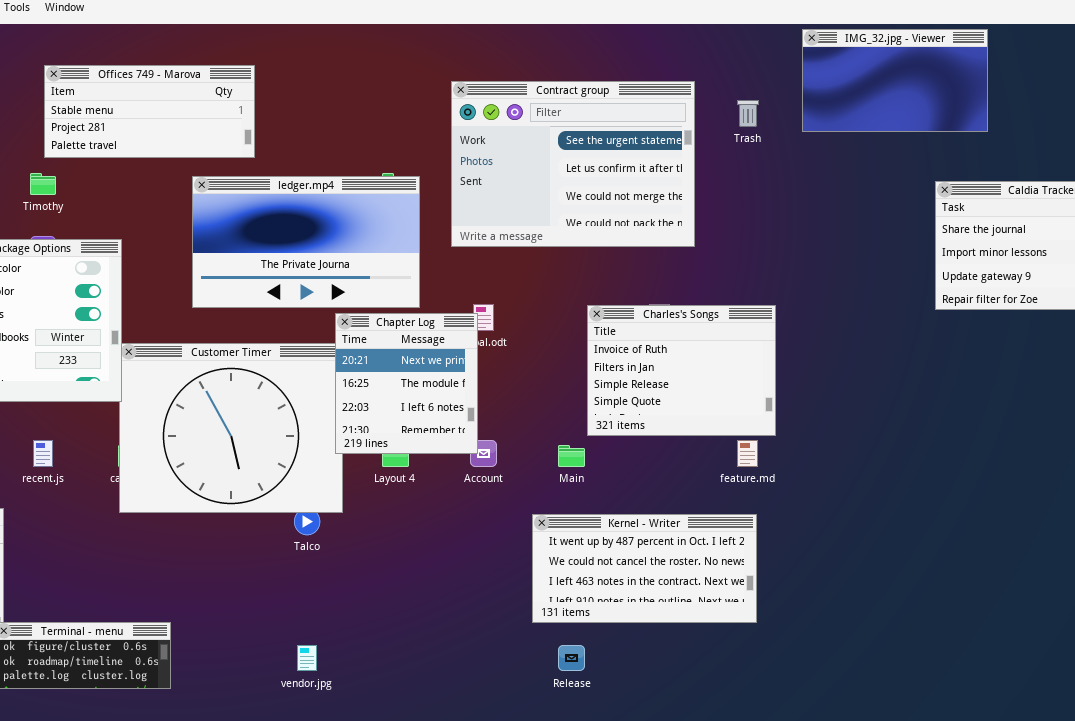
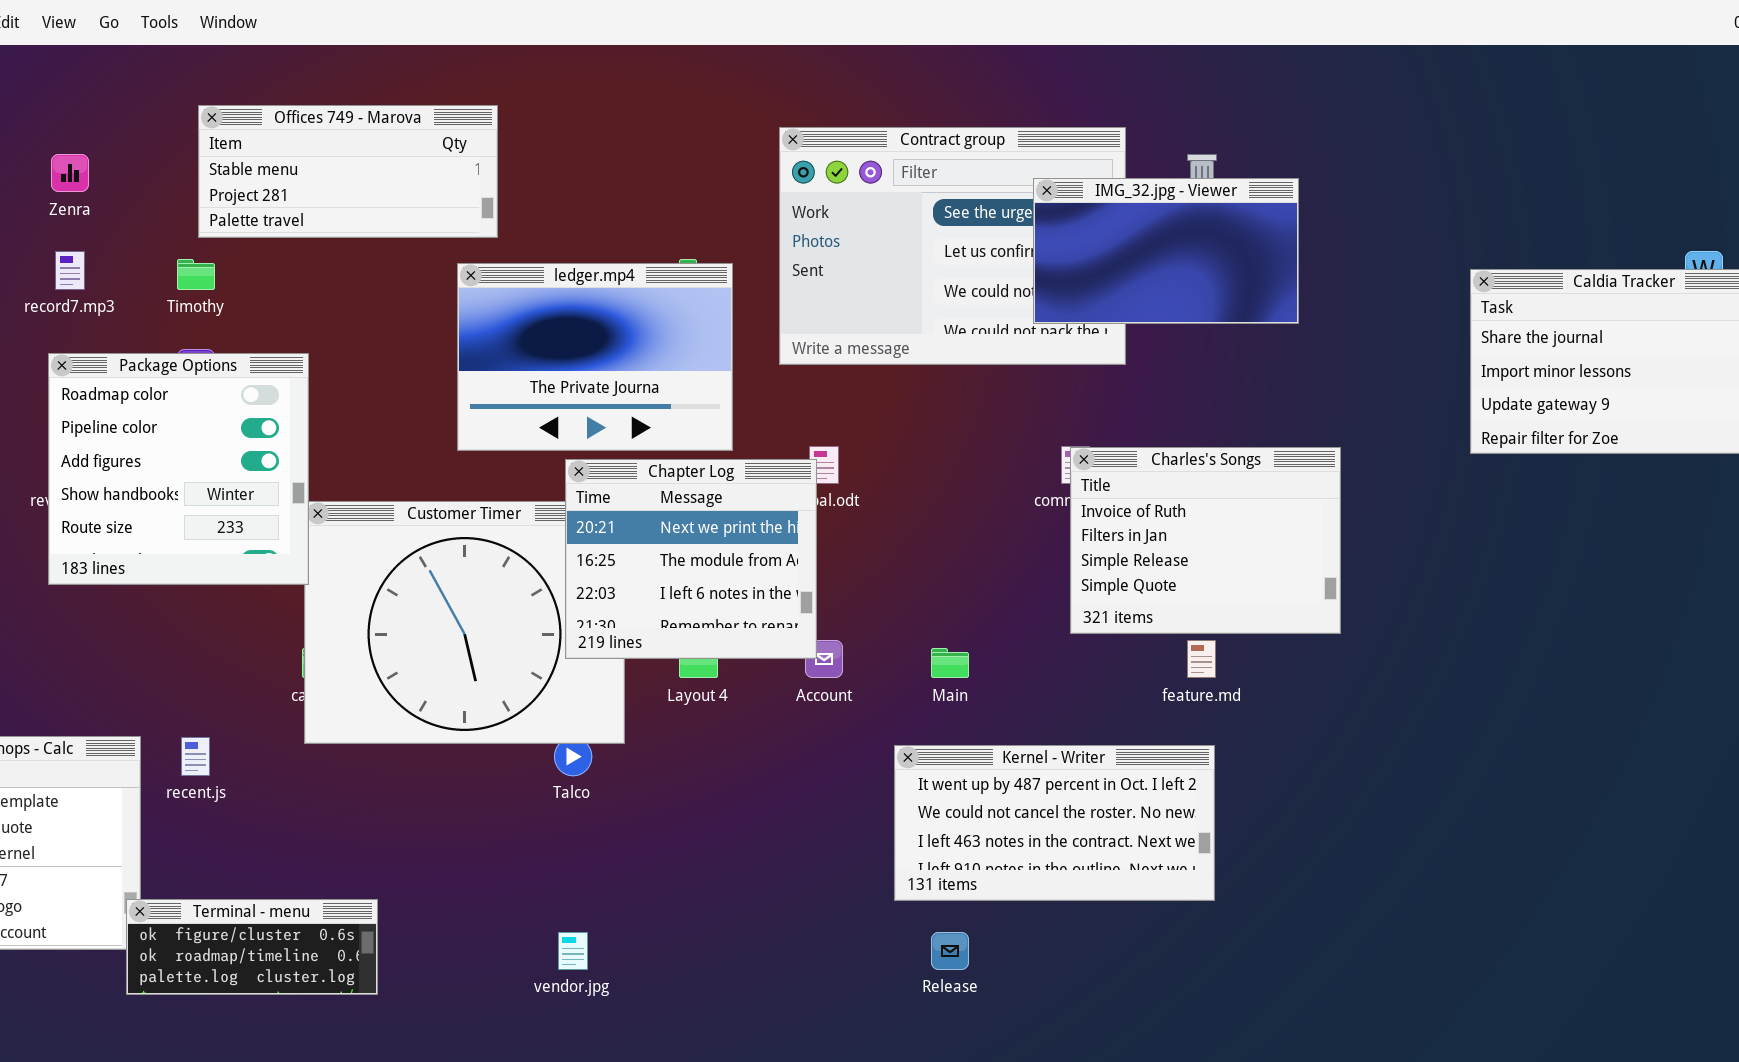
IMG_32.jpg - Viewer: [802,29,988,132] -> [1033,178,1299,324], moved
ledger.mp4: [192,176,420,308] -> [457,263,733,451], resized
Charles's Songs: [587,305,776,436] -> [1070,447,1341,634], moved
Chapter Log: [335,313,478,454] -> [565,459,817,659], resized
recent.js: [33,440,53,467] -> [181,737,210,776], moved

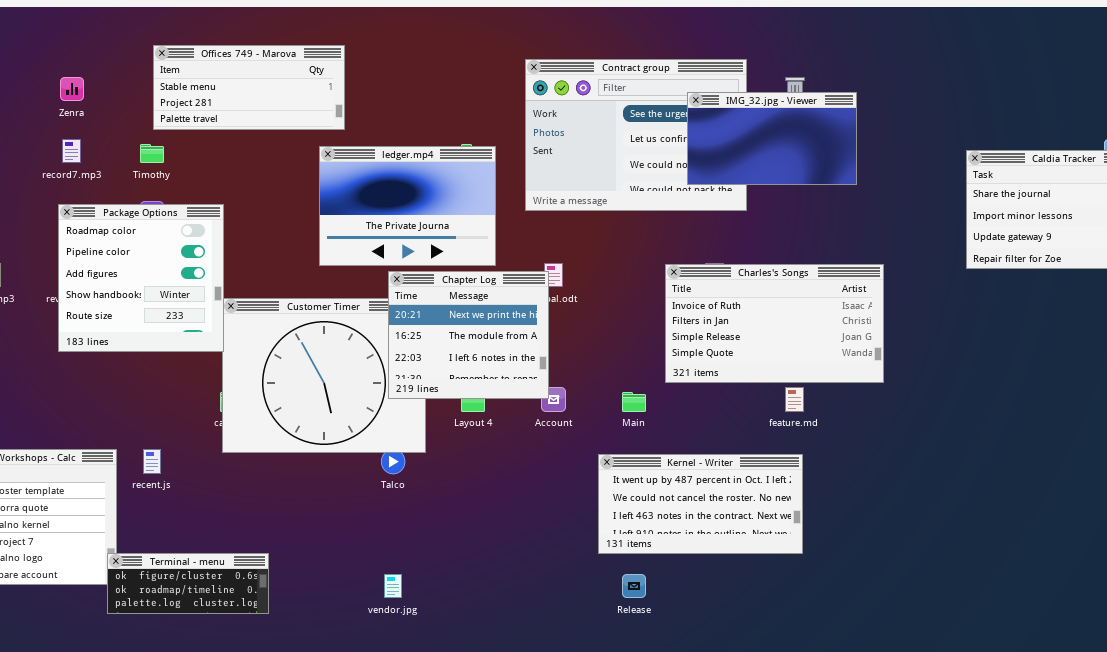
Charles's Songs: [1070,447,1341,634] -> [665,264,884,383], resized

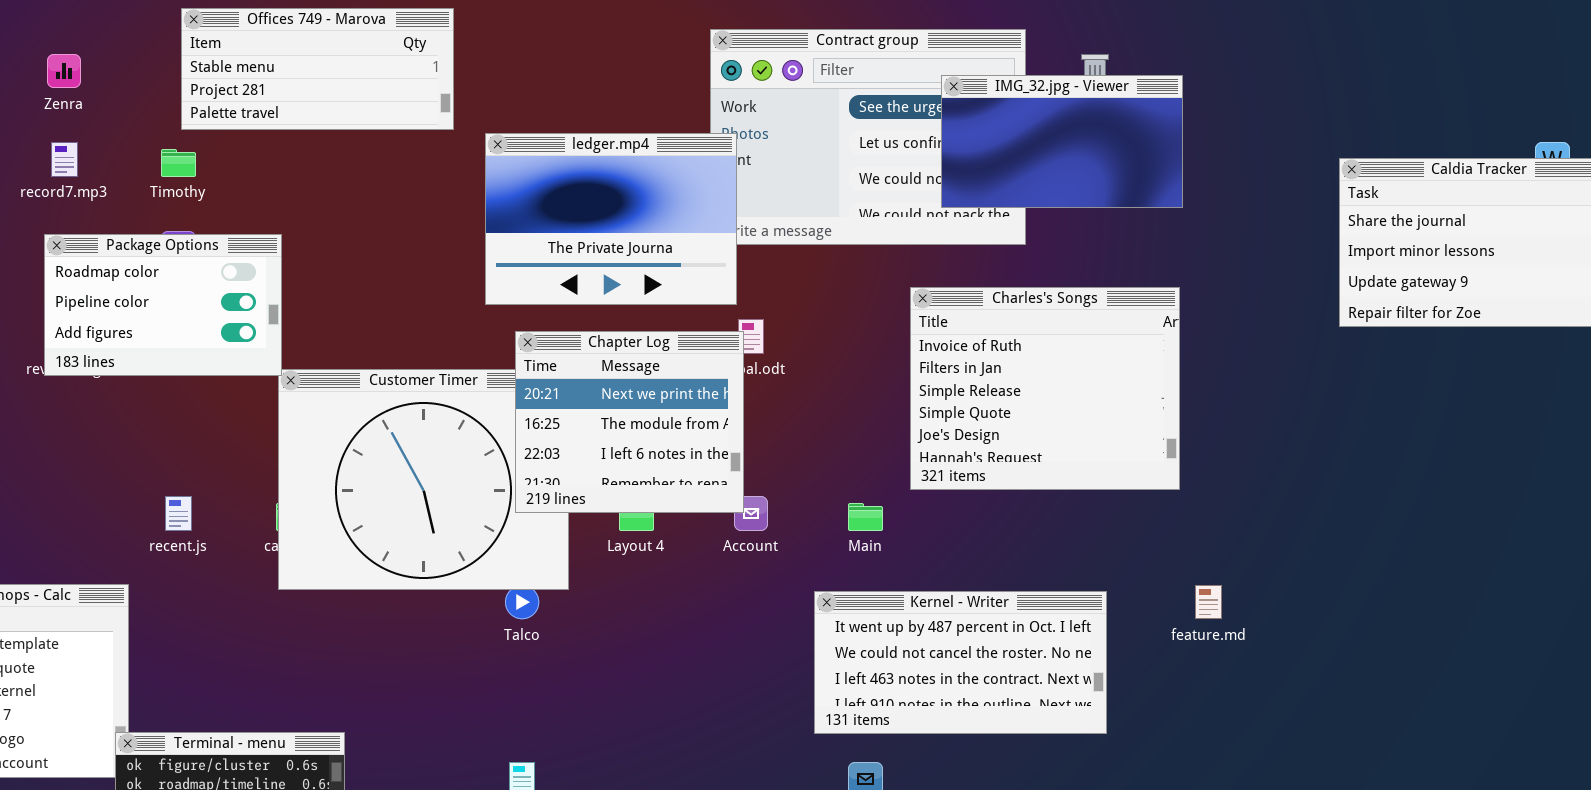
ledger.mp4: [319,146,496,266] -> [485,133,737,305], moved
Package Options: [58,204,224,352] -> [44,234,282,376], resized
Charles's Songs: [665,264,884,383] -> [910,287,1180,490], resized
feature.md: [785,387,804,412] -> [1195,585,1222,619], moved
recent.js: [143,449,161,474] -> [165,496,192,531], moved

